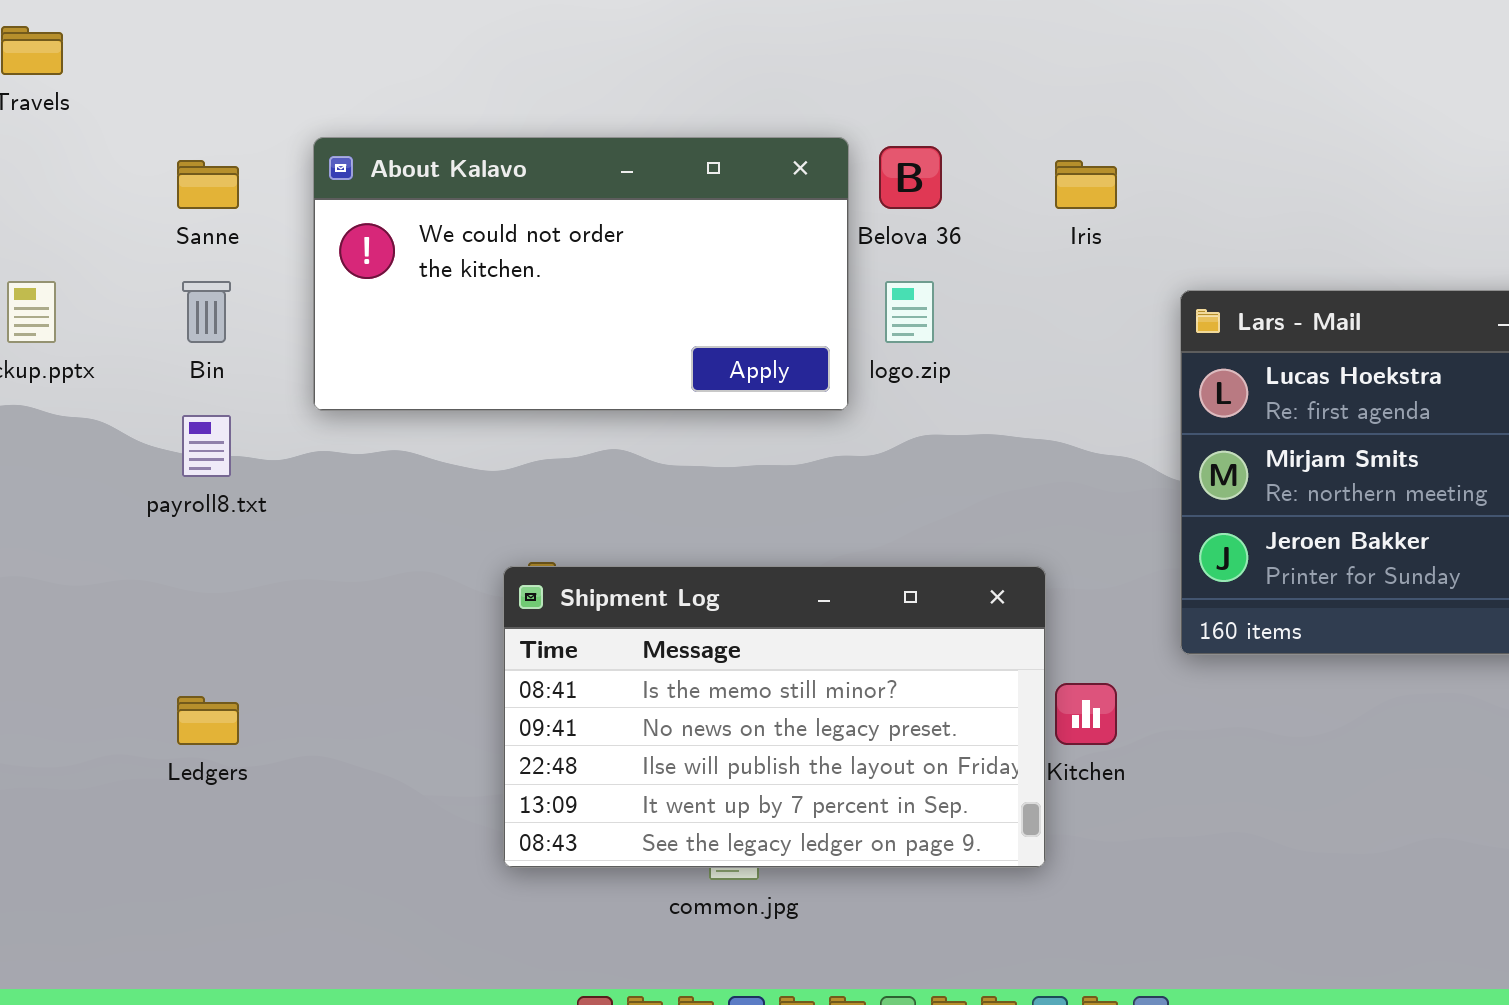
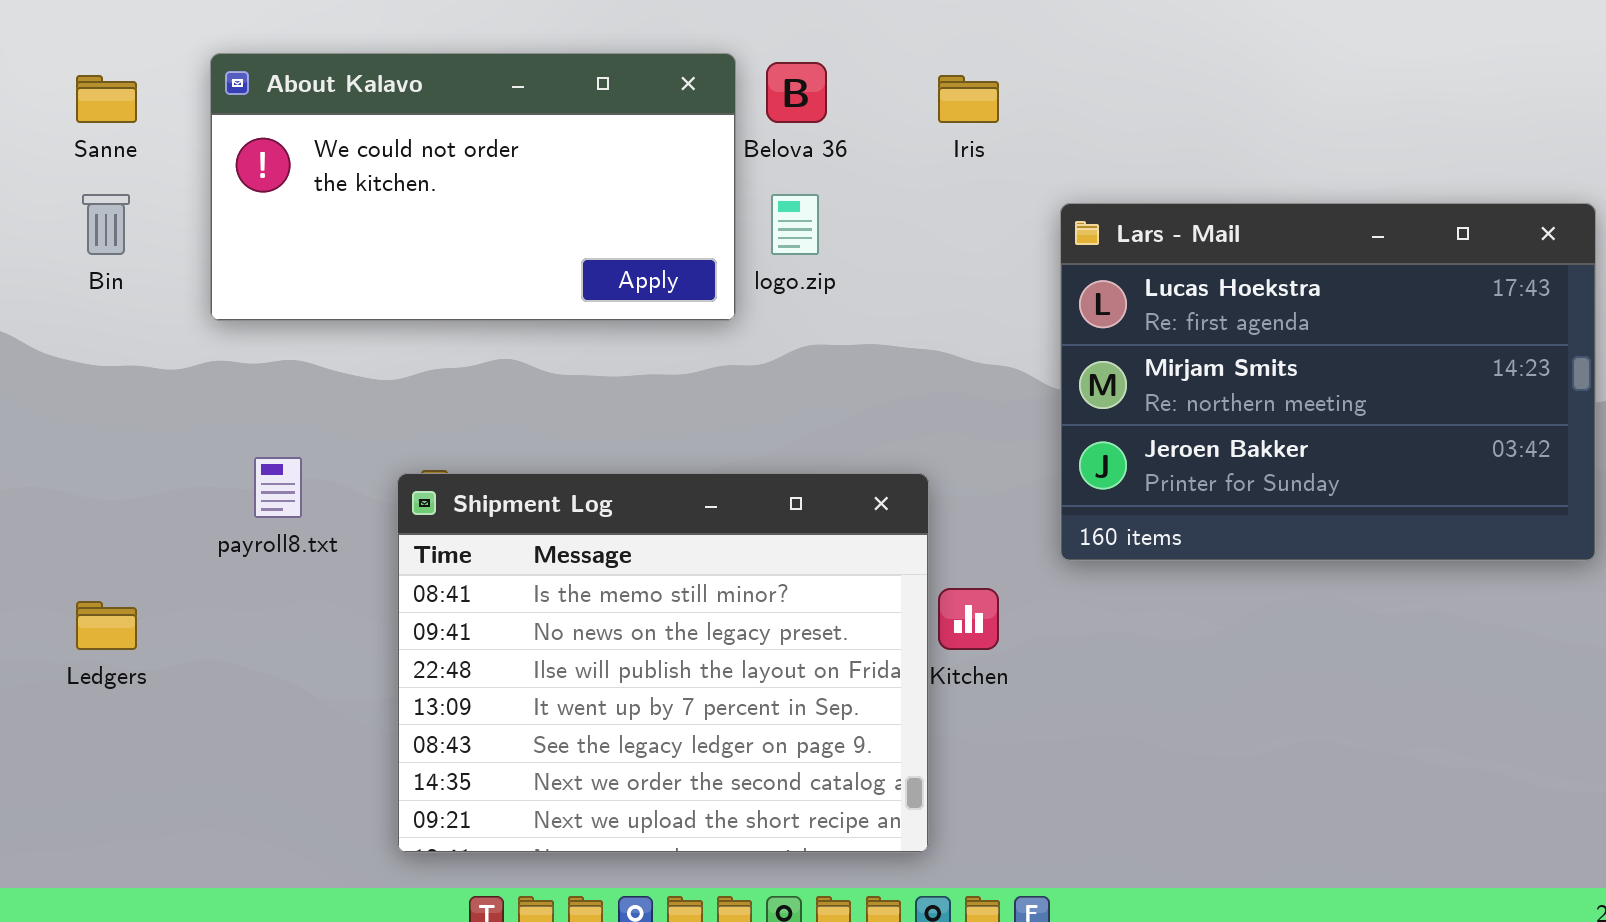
payroll8.txt: [182,415,231,477] -> [254,457,302,518], moved
Shipment Log: [503,566,1046,868] -> [397,473,929,853], resized

